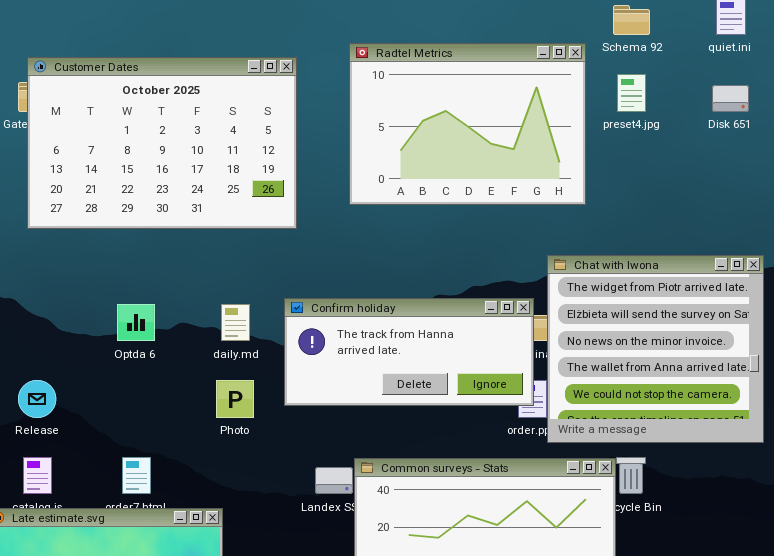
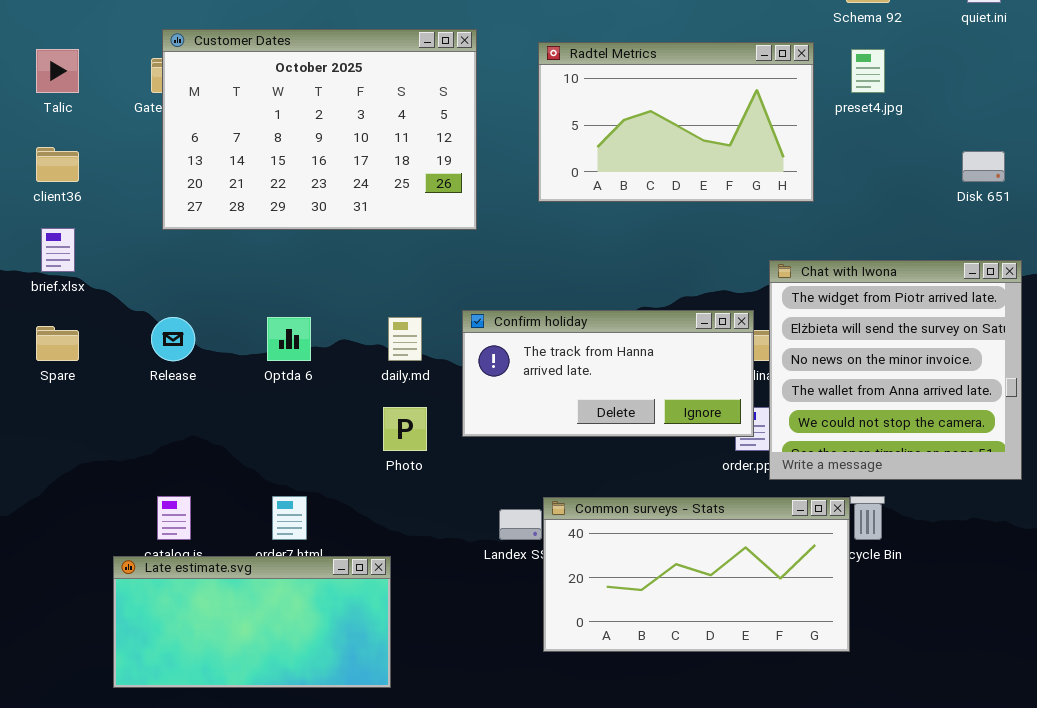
Radtel Metrics: [349,43,586,205] -> [538,42,814,202], resized
Disk 651: [712,85,749,112] -> [962,151,1005,182], moved
Release: [18,380,56,418] -> [151,317,195,361], moved

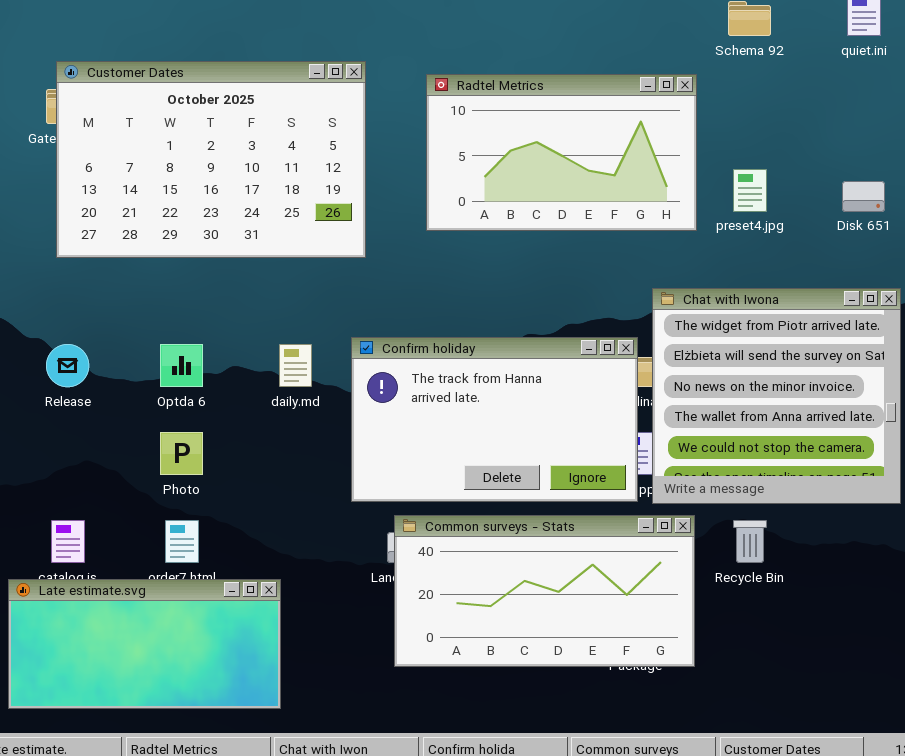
preset4.jpg: [851,49,885,93] -> [733,169,767,212], moved
Confirm holiday: [462,310,754,437] -> [351,337,638,502], resized
Photo: [383,407,427,451] -> [160,432,203,475], moved
Common surveys - Stats: [543,497,850,652] -> [394,515,695,667], moved

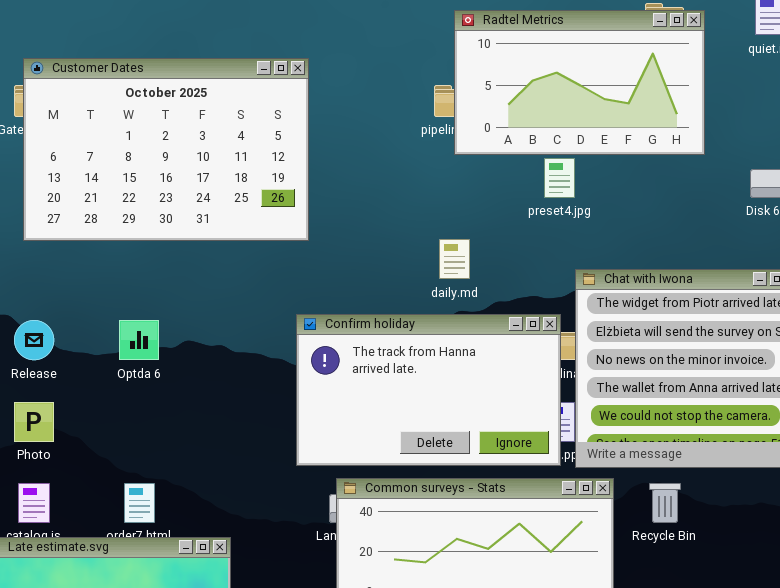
Radtel Metrics: [426,74,697,231] -> [454,10,705,155], moved
preset4.jpg: [733,169,767,212] -> [544,158,575,198], moved
daily.md: [279,344,312,387] -> [439,239,470,279], moved
Photo: [160,432,203,475] -> [14,402,54,442], moved

